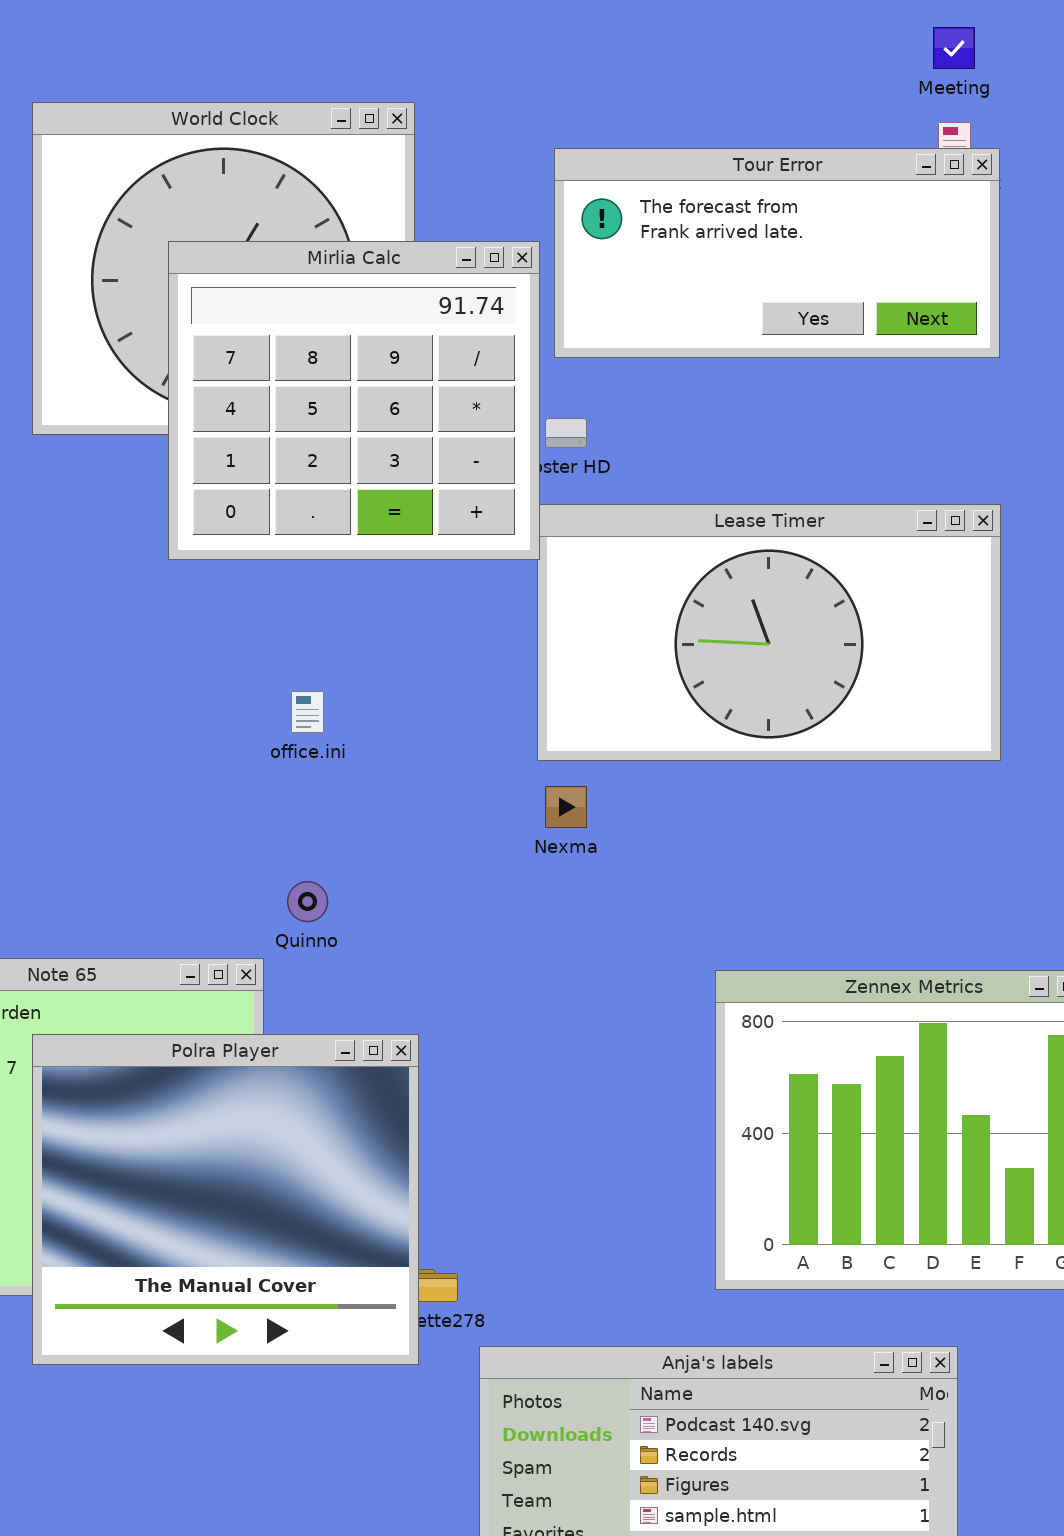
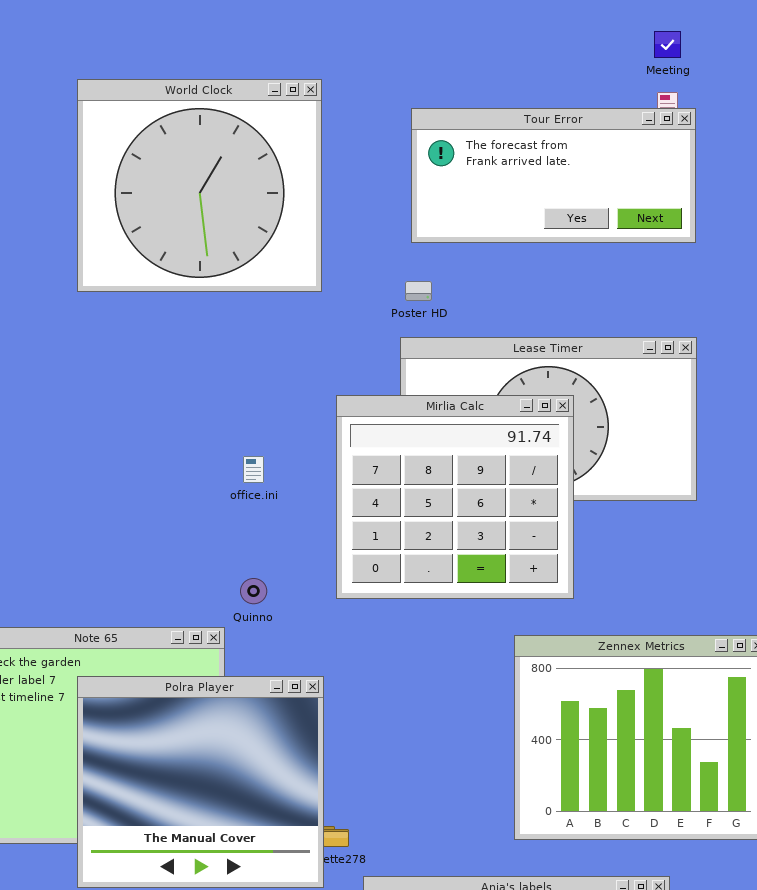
Mirlia Calc: [168,241,540,560] -> [336,395,574,599], moved

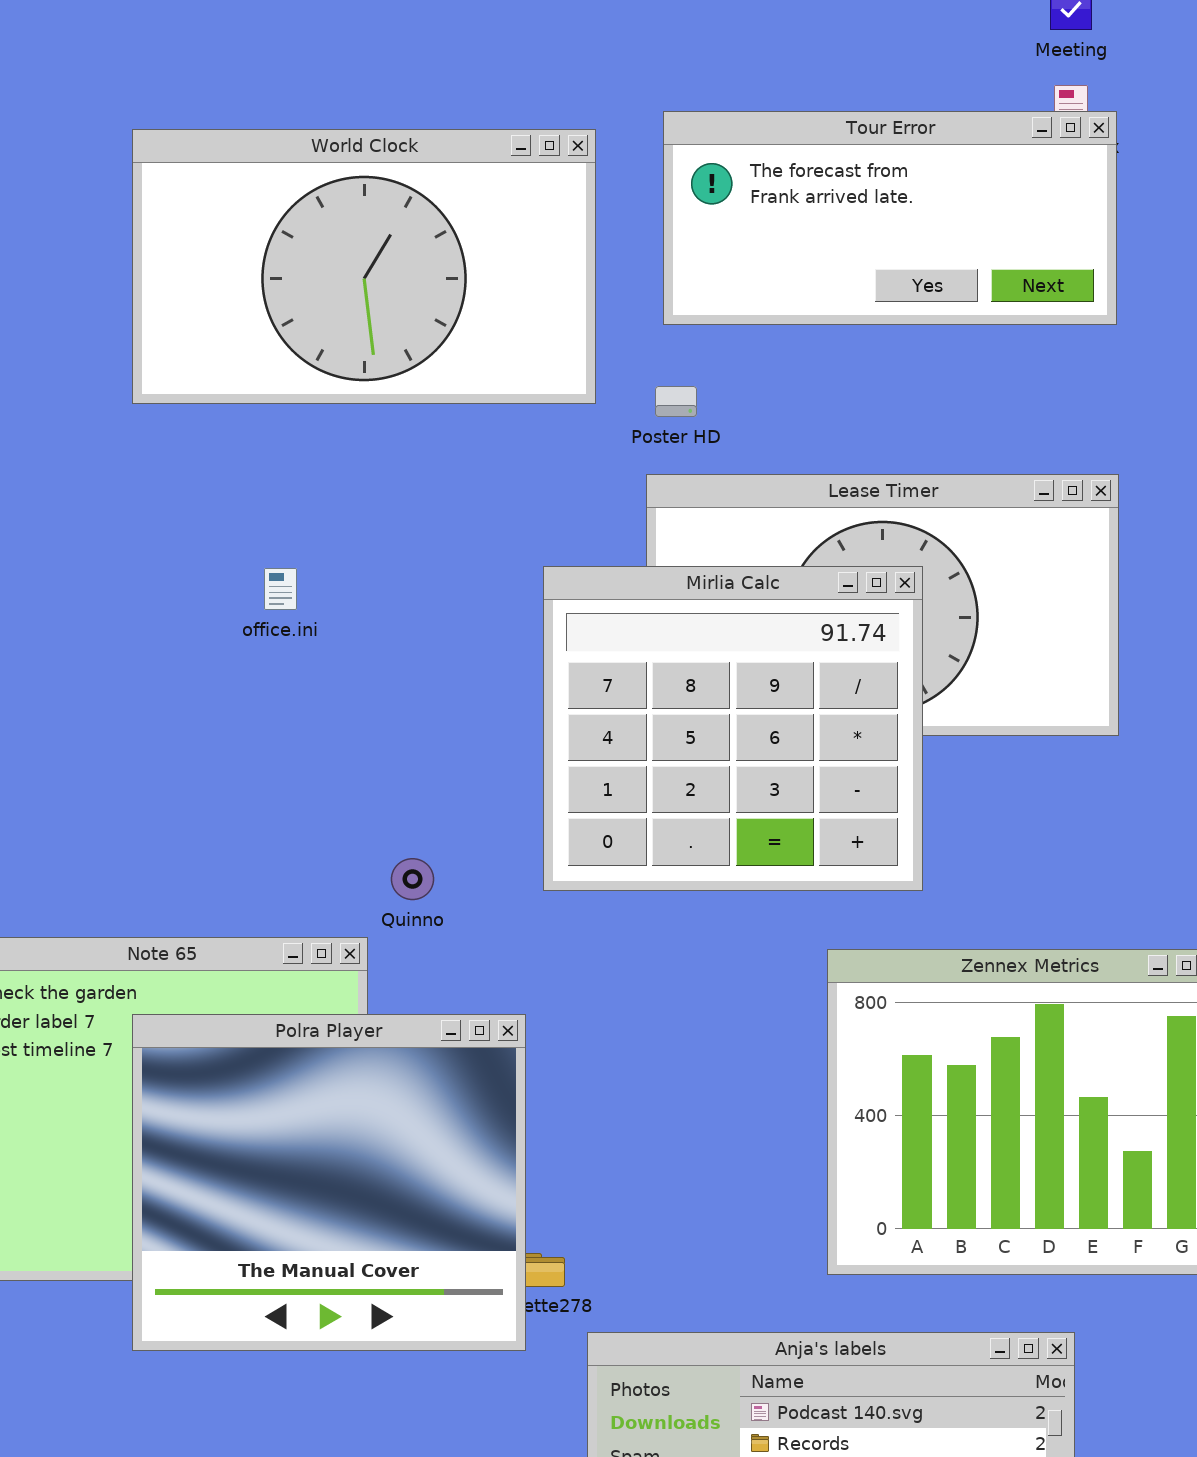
World Clock: [77,79,322,292] -> [132,129,596,404], resized
office.ini: [243,456,264,483] -> [264,568,297,610], moved

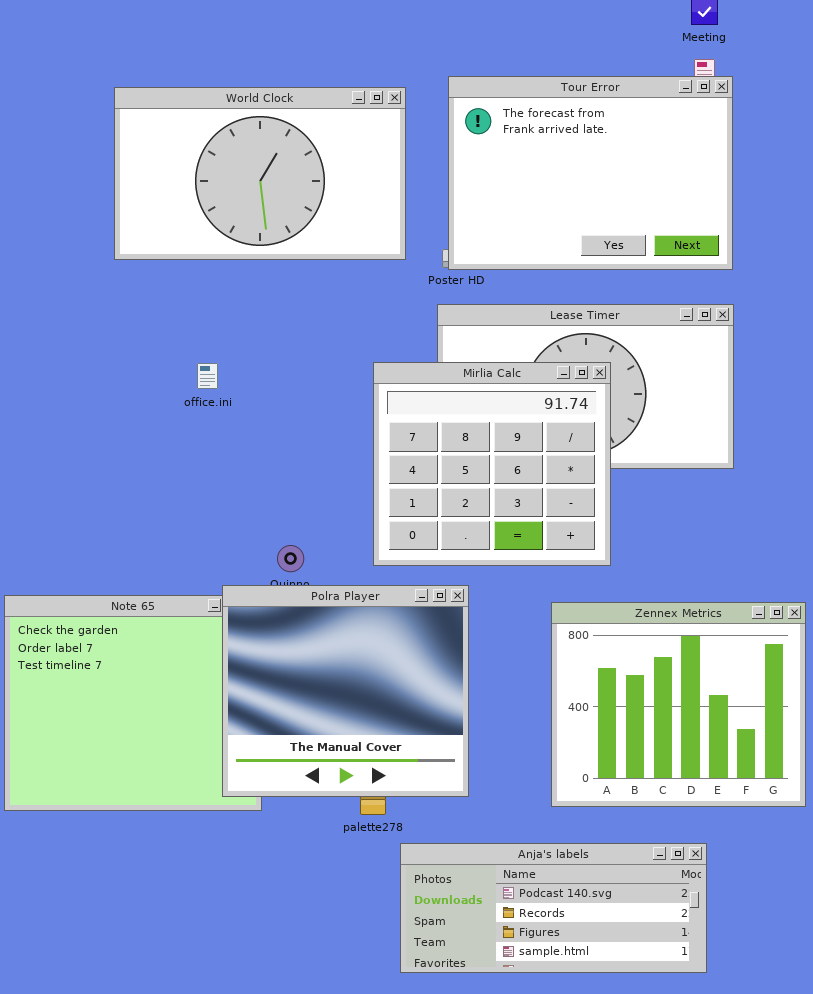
Tour Error: [663,111,1117,325] -> [448,76,733,270], resized
Polra Player: [132,1014,526,1351] -> [222,585,469,797], moved

